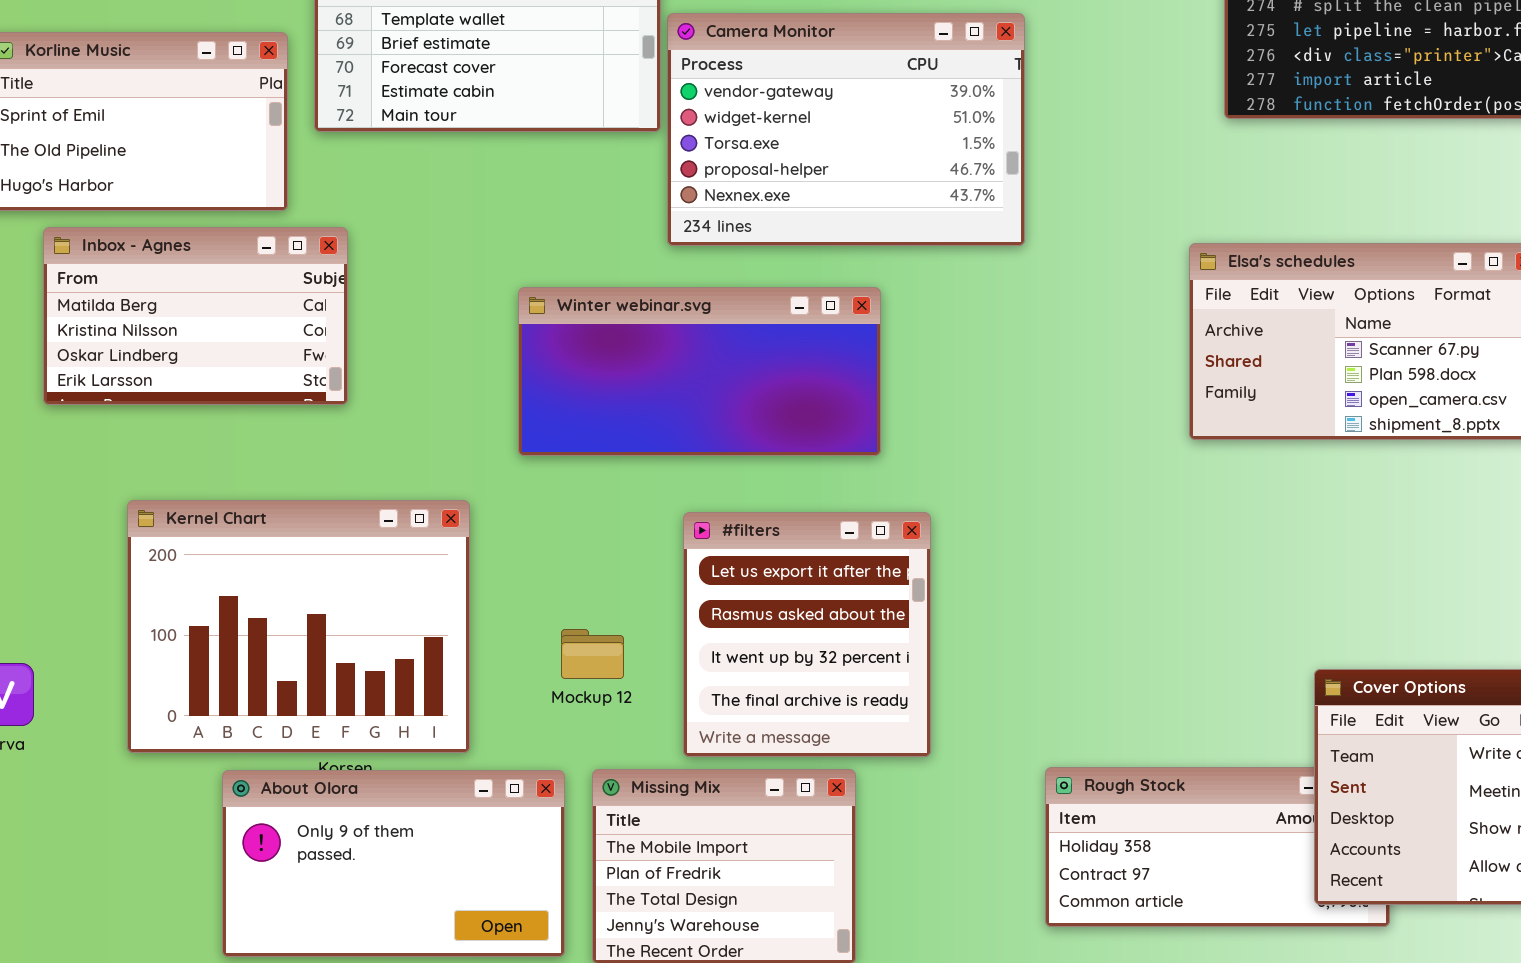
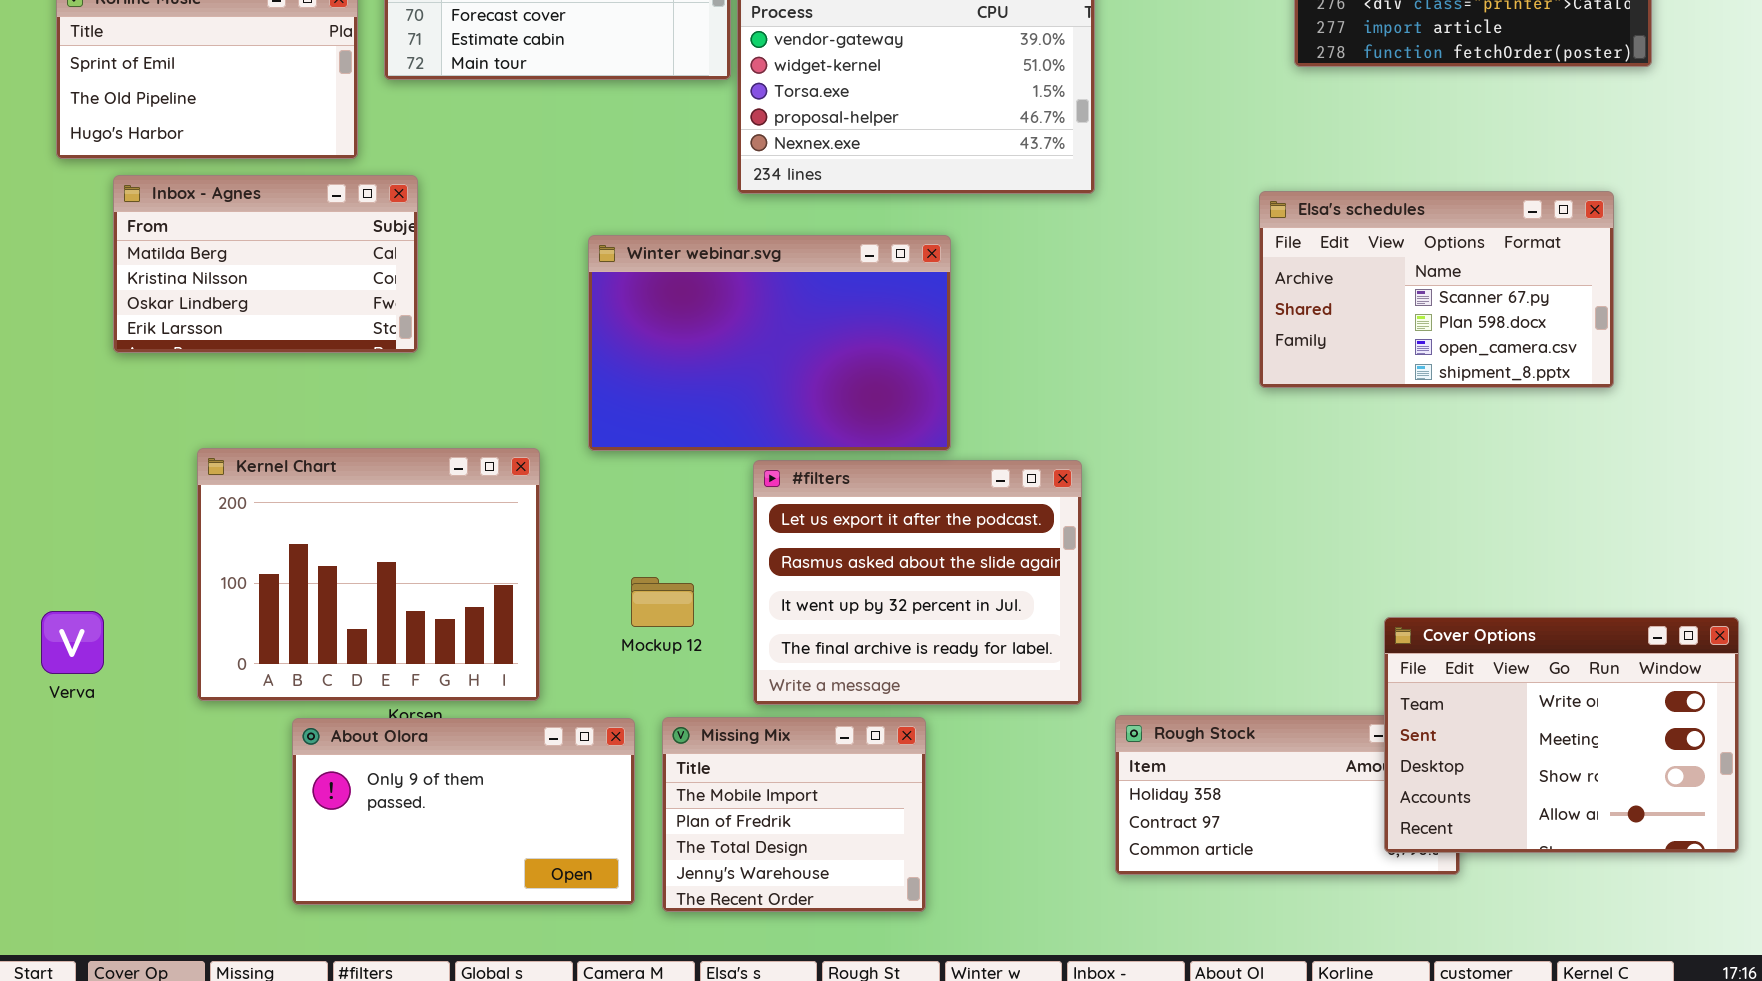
Winter webinar.svg: [518,287,881,456] -> [588,235,951,451], resized
#filters: [683,512,931,757] -> [753,460,1082,705], resized

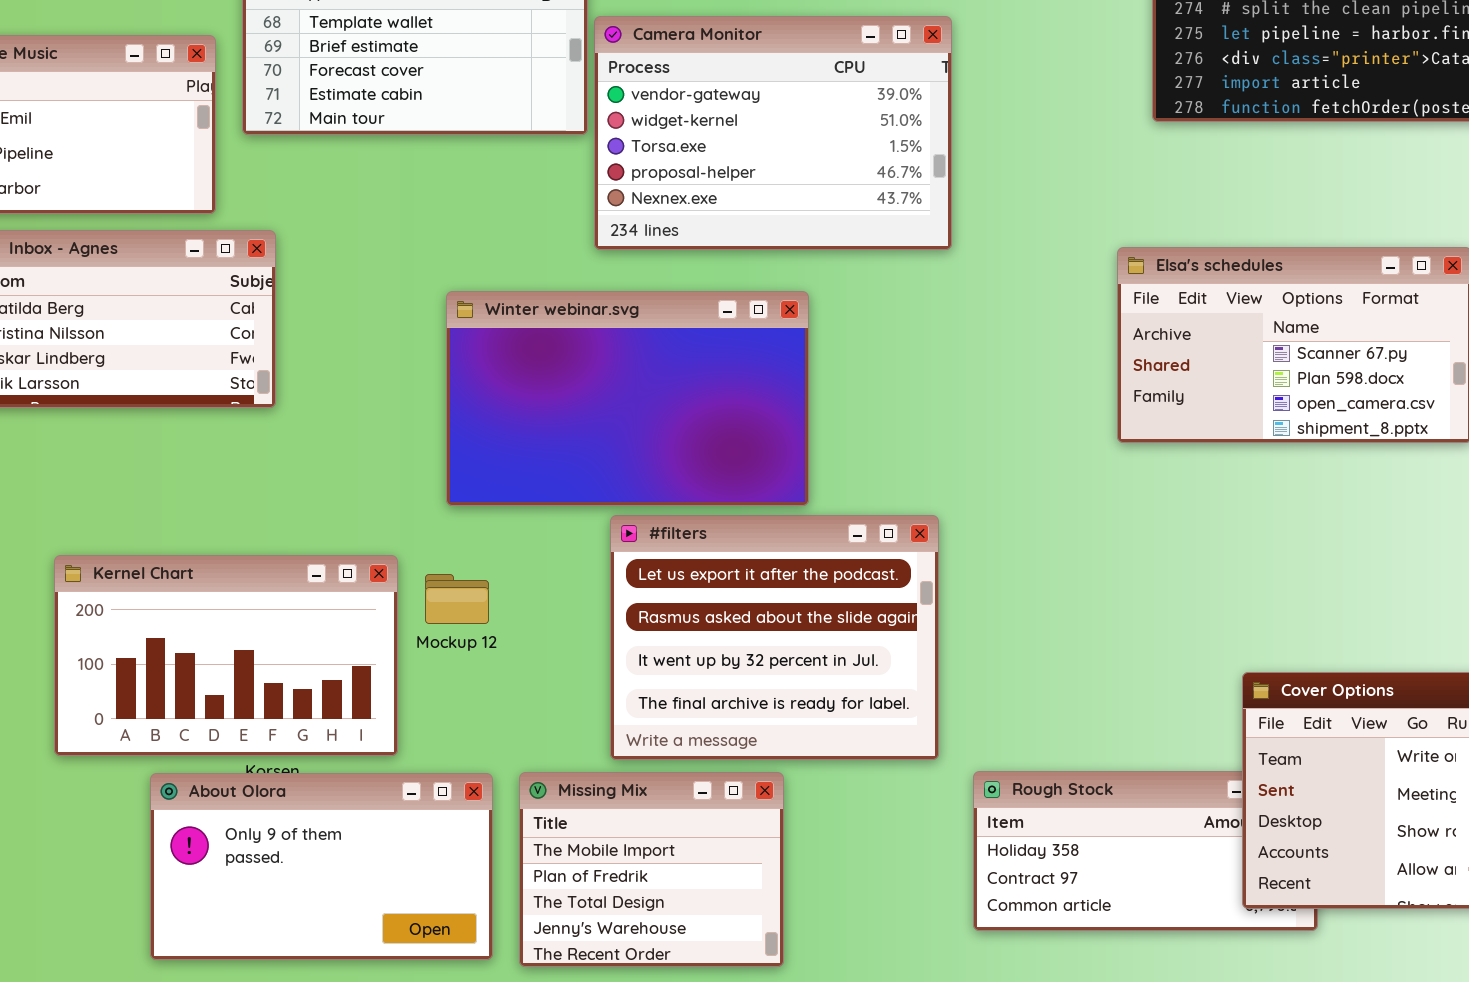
Kernel Chart: [197,448,540,701] -> [54,555,398,756], resized
Mockup 12: [631,577,694,627] -> [425,574,489,624], moved

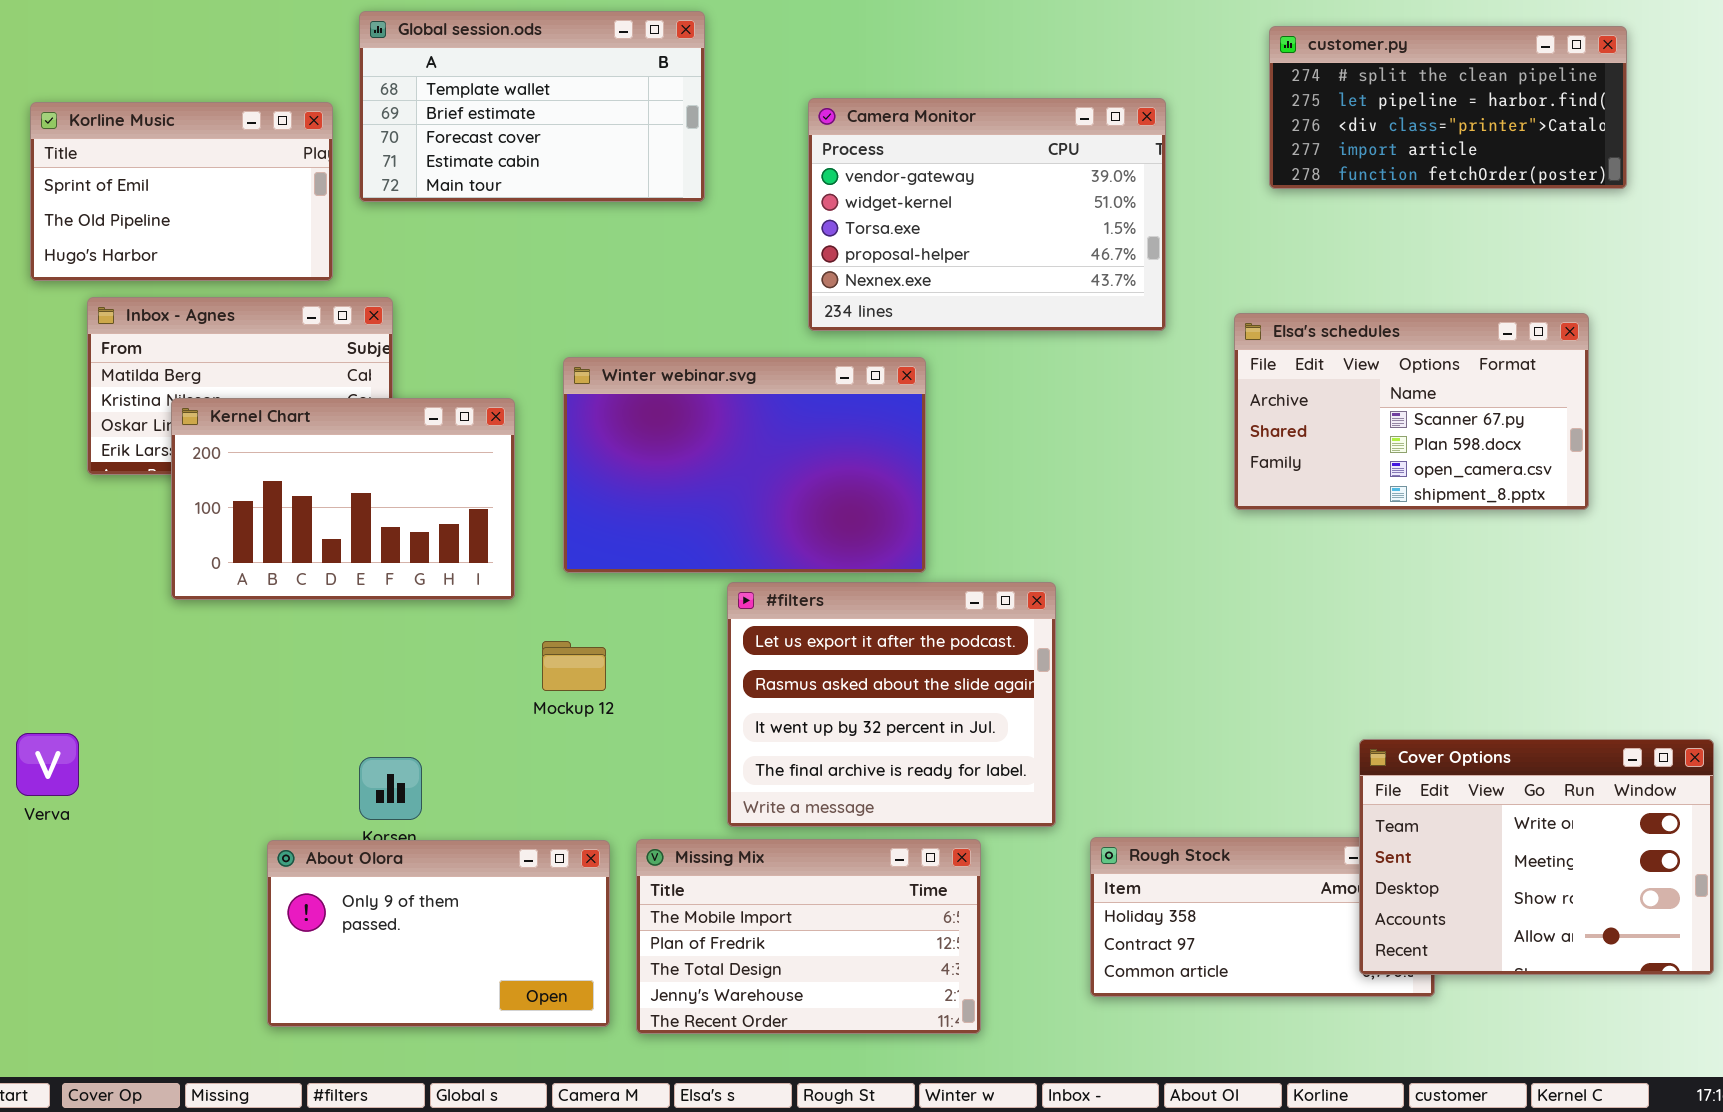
Camera Monitor: [594,16,952,250] -> [808,98,1166,331], moved
Kernel Chart: [54,555,398,756] -> [171,398,515,600], moved
Missing Mix: [519,772,784,967] -> [636,839,981,1034], resized

